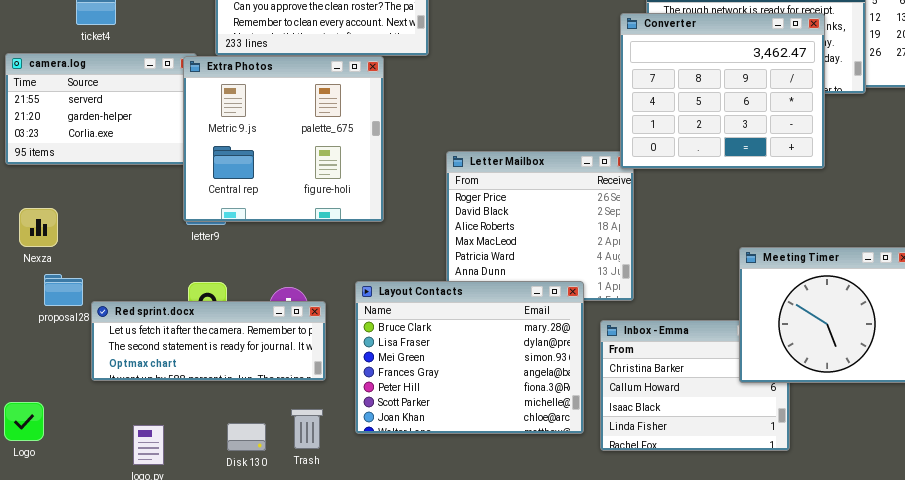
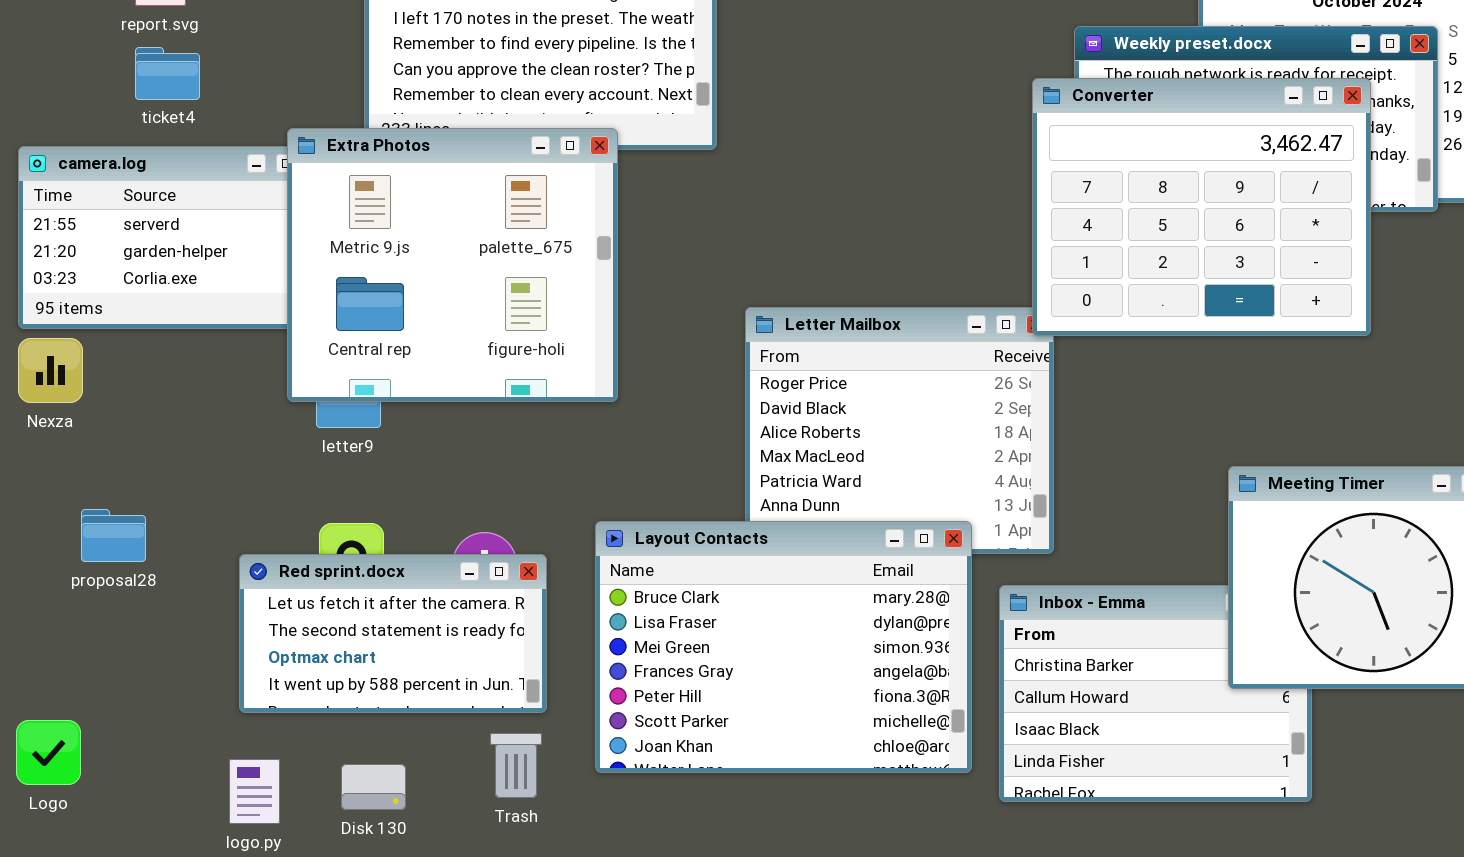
Extra Photos: [183,56,384,222] -> [287,128,618,402], moved
Nexza: [19,208,58,247] -> [18,338,83,403], moved
Red sprint.docx: [91,301,326,381] -> [239,554,547,713], resized
Disk 130: [227,423,266,451] -> [341,764,406,810], moved

